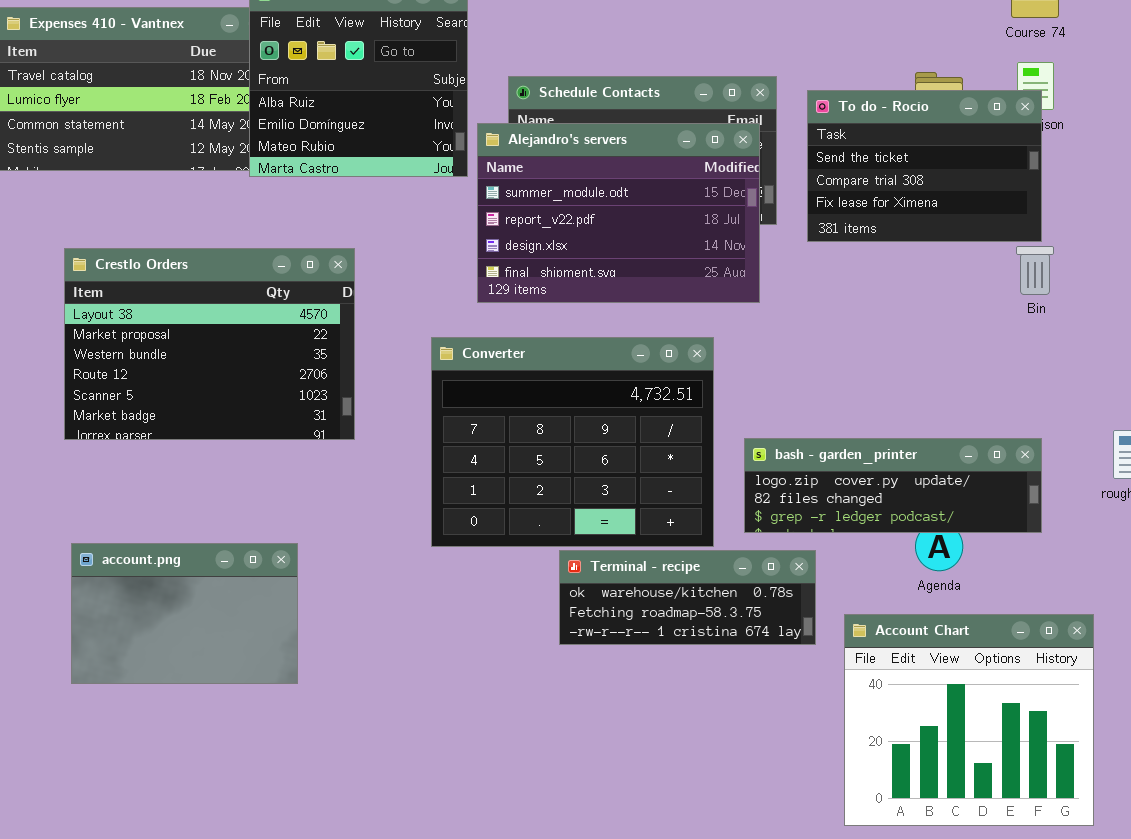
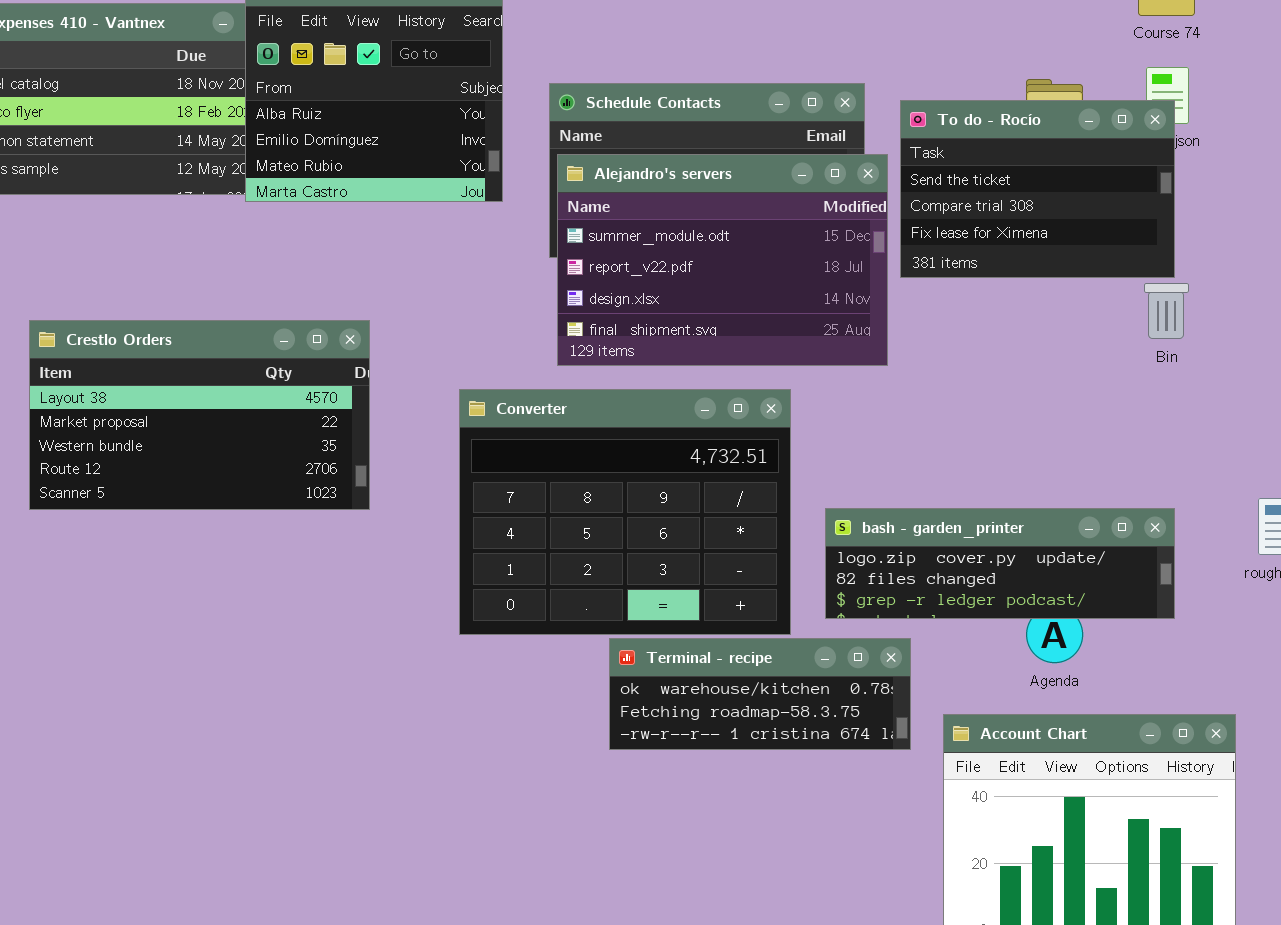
Alejandro's servers: [477,123,760,303] -> [557,154,888,366], moved
Crestlo Orders: [64,248,355,440] -> [29,320,370,510], resized
account.png: [71,543,298,684] -> none, closed

